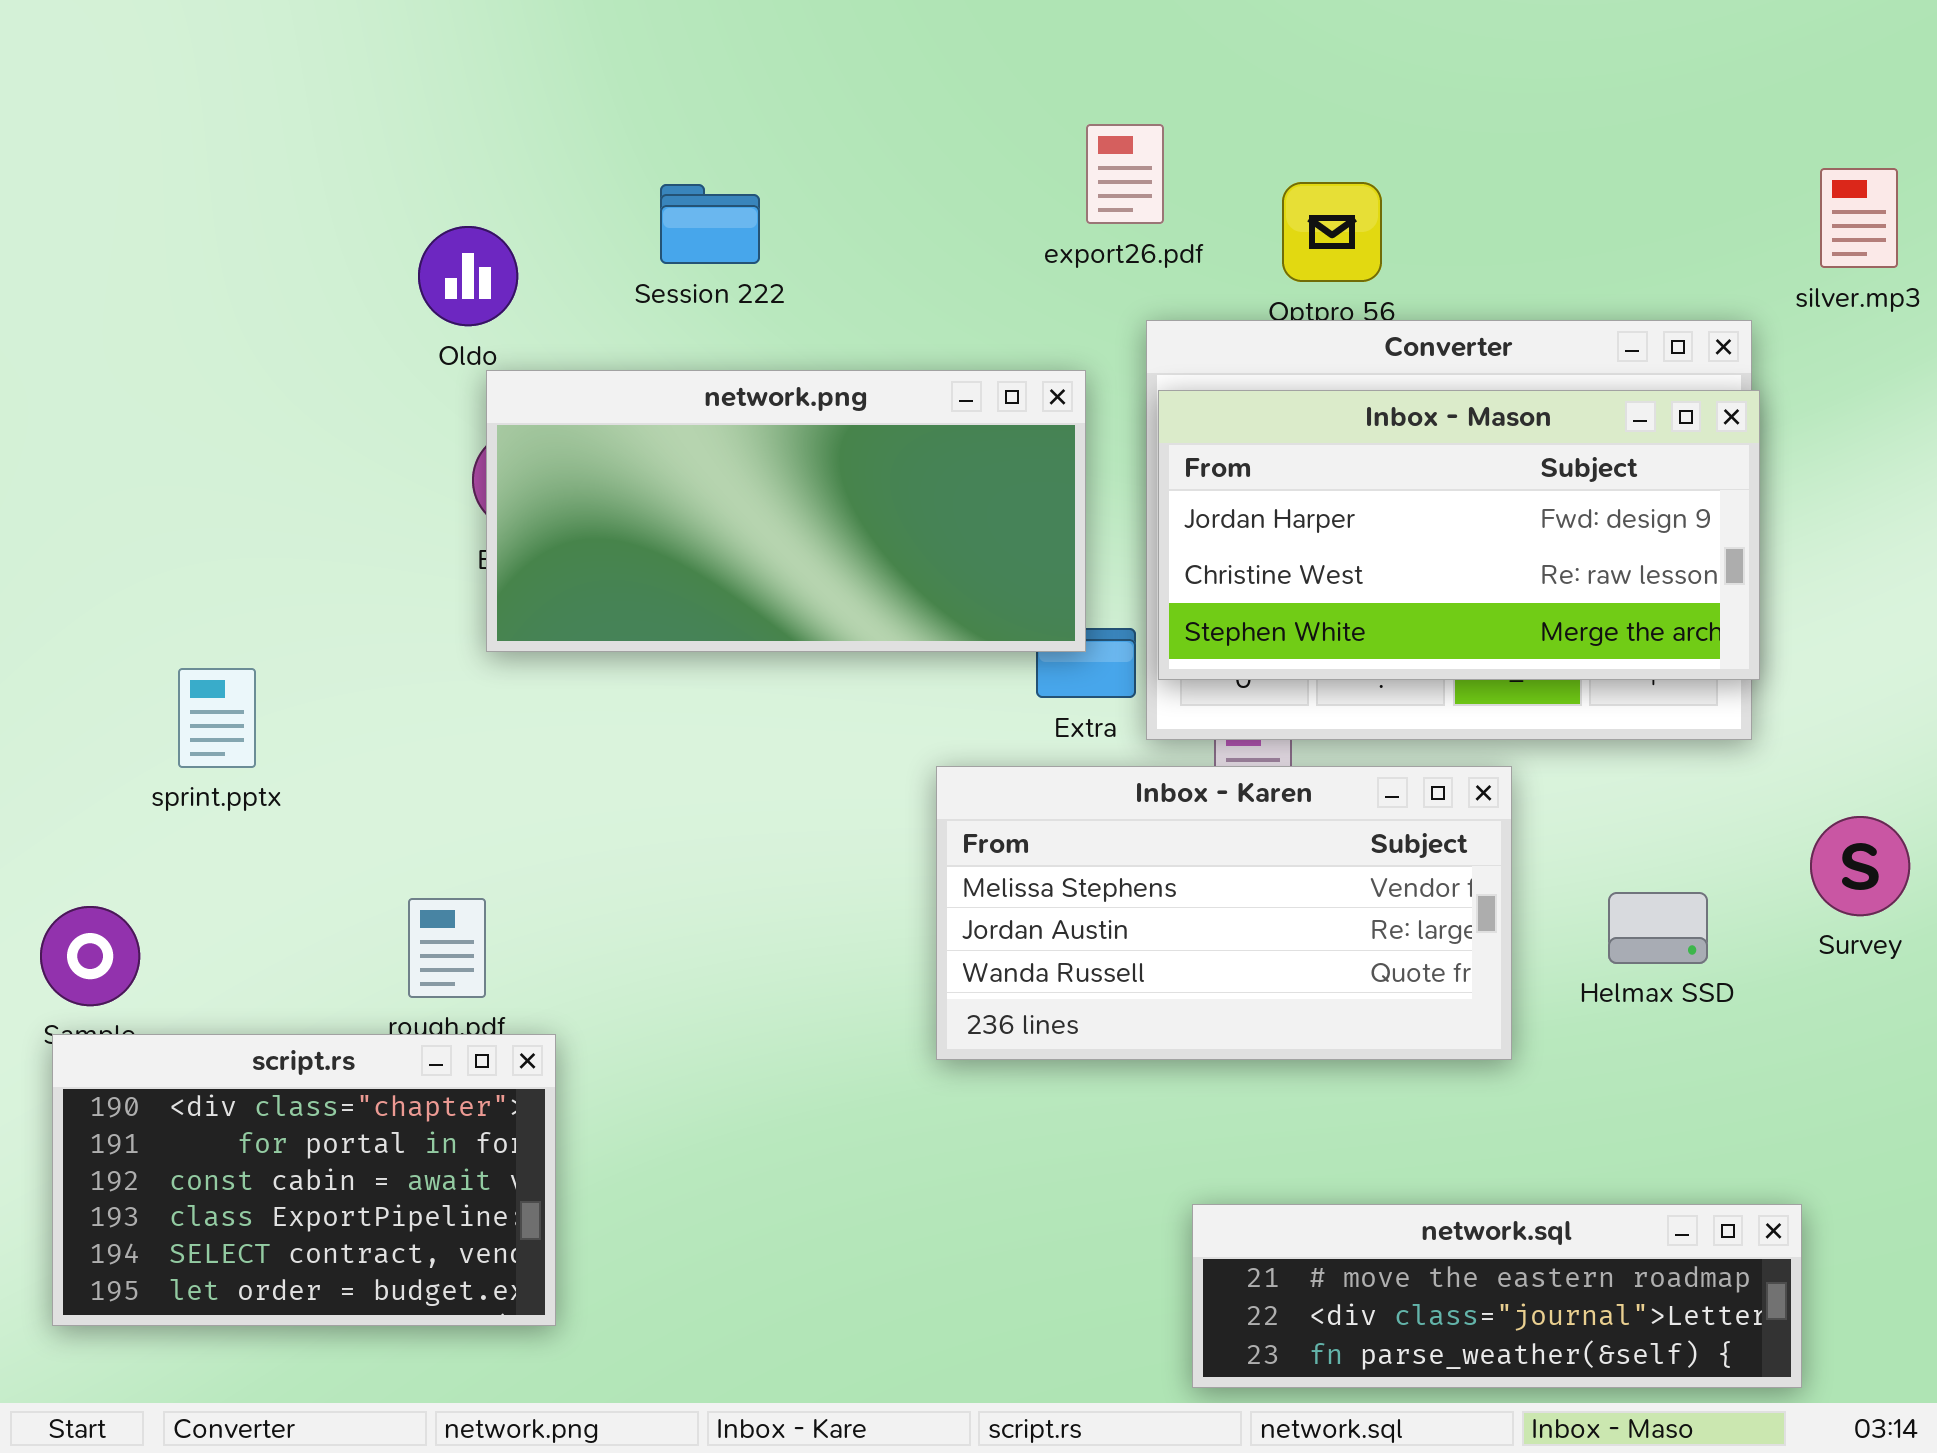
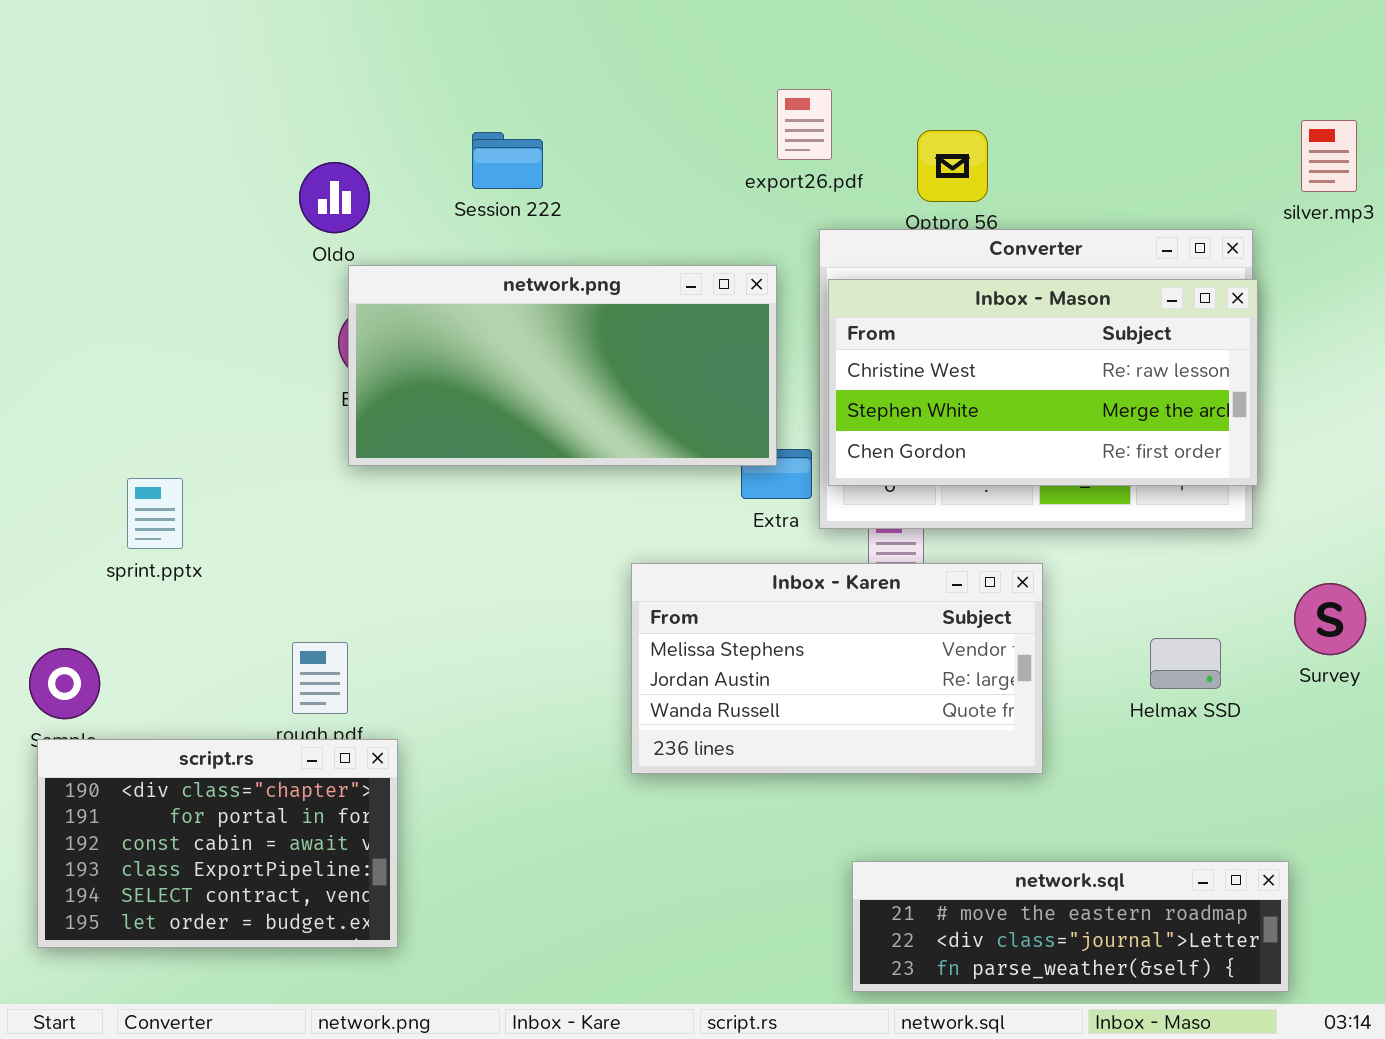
Inbox - Mason: [1158,390,1760,680] -> [828,279,1258,486], scrolled down 1 row
Inbox - Karen: [936,766,1512,1060] -> [631,563,1043,774], moved

